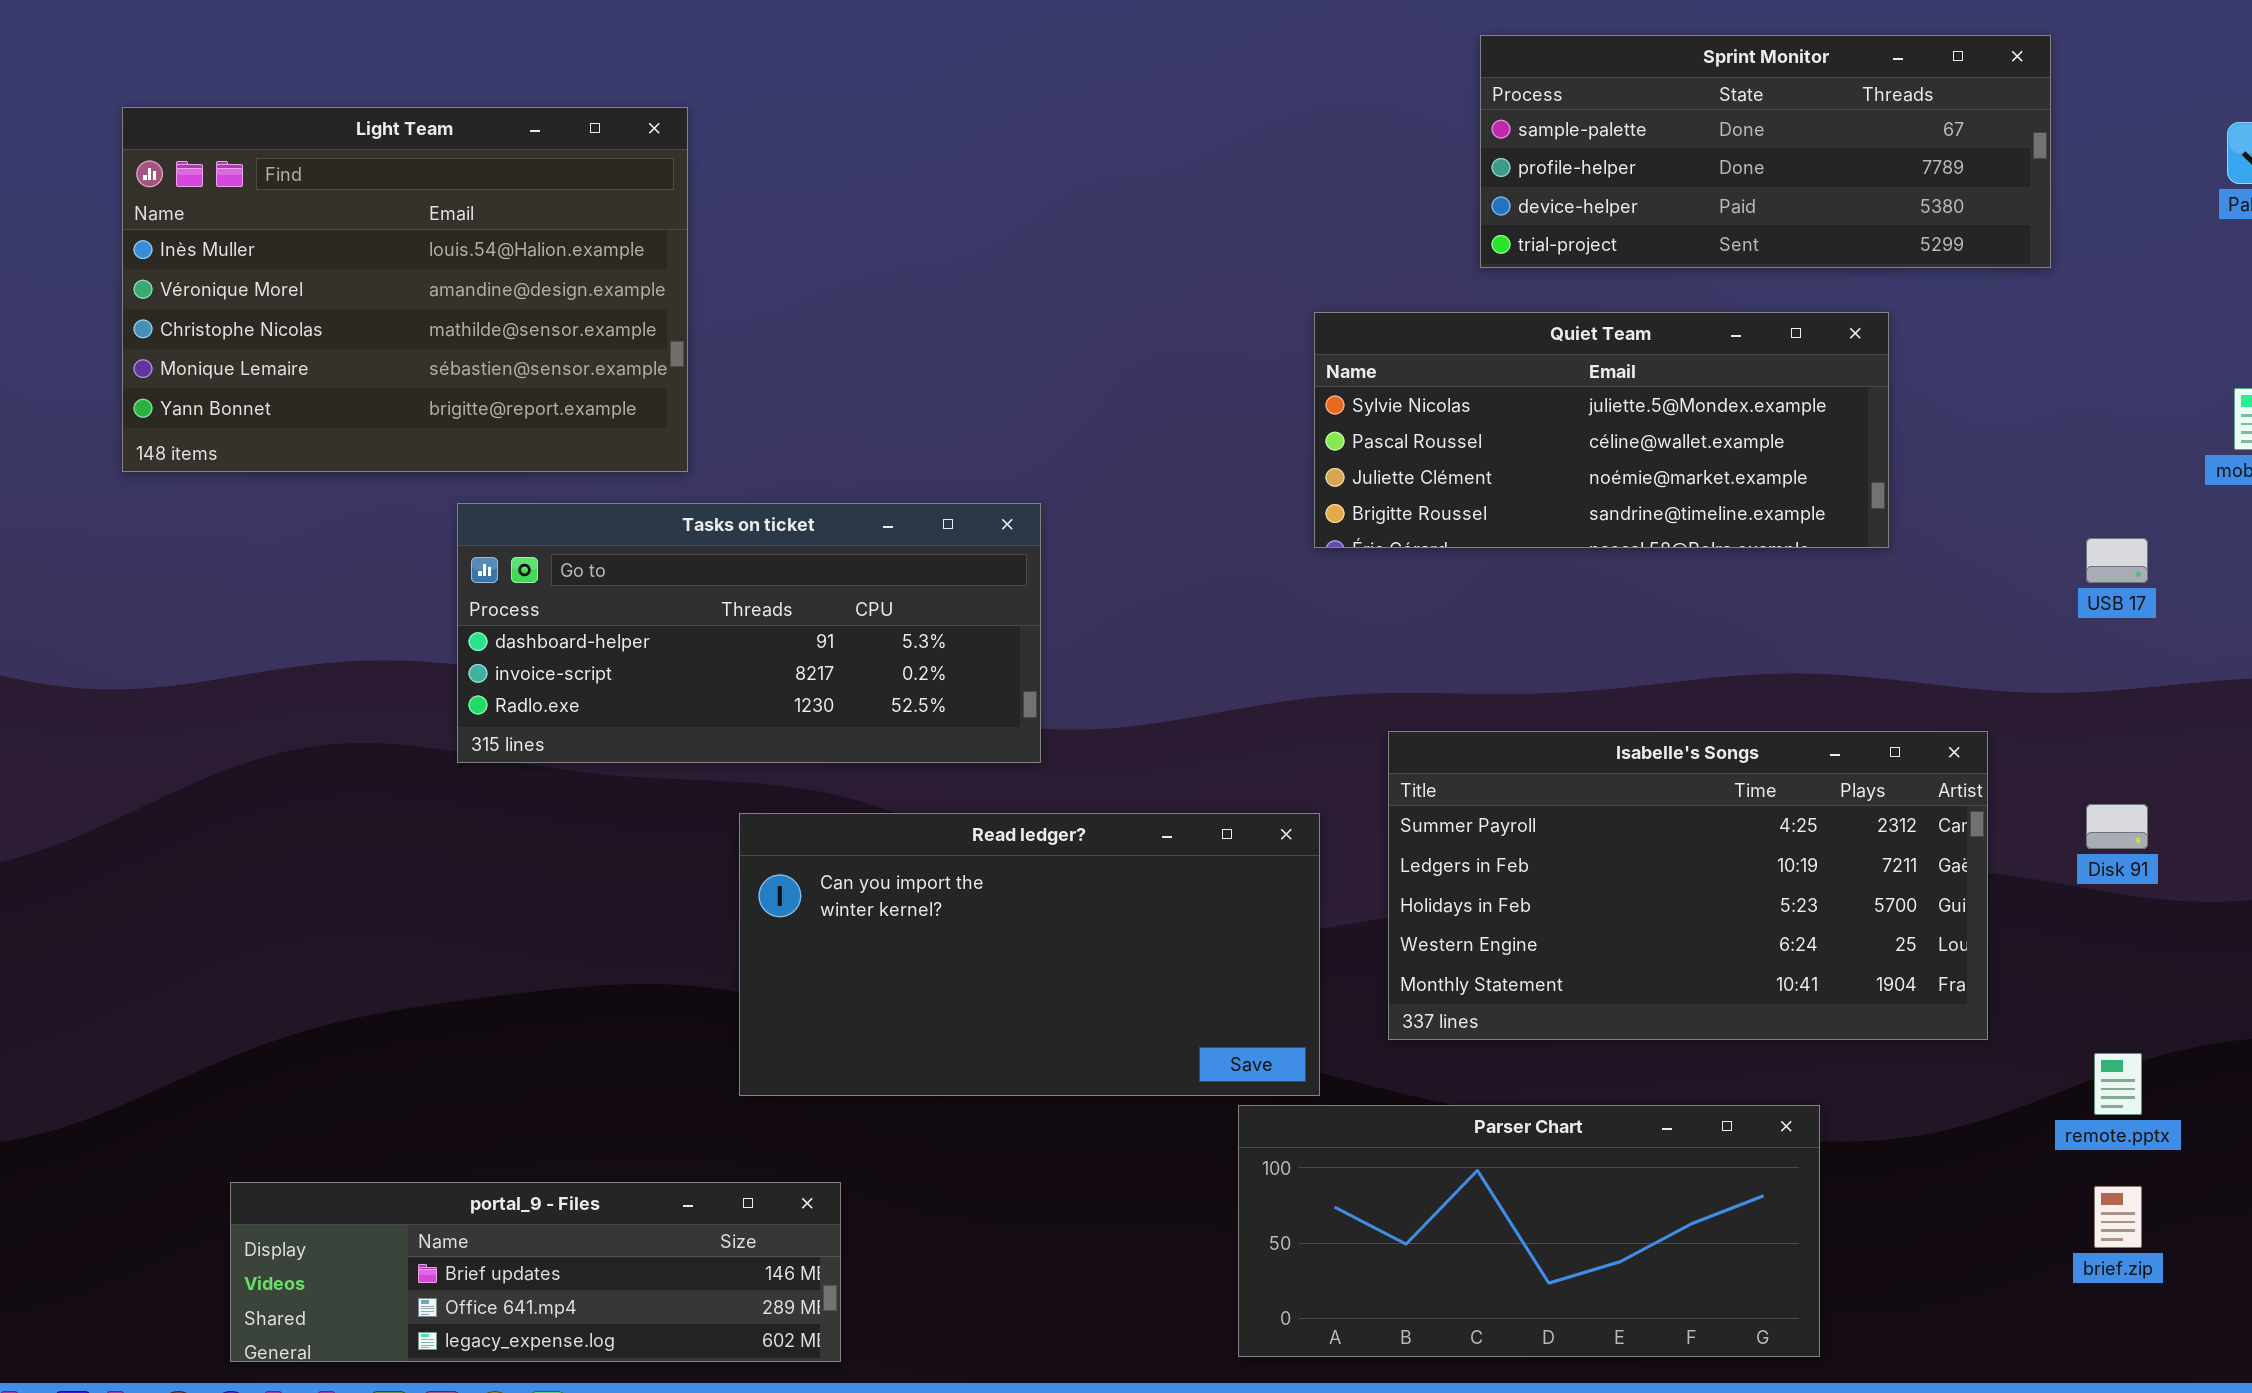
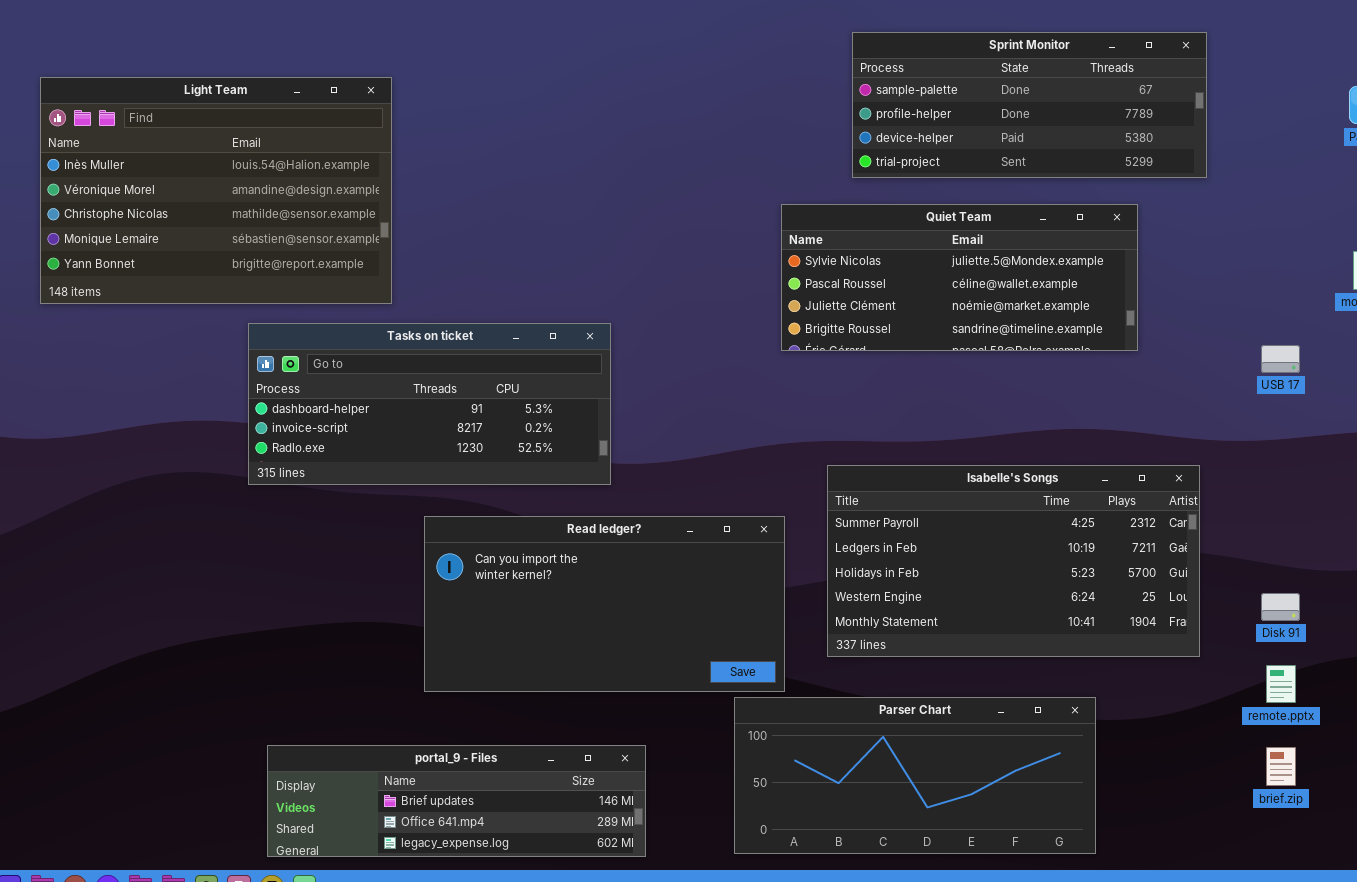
Sprint Monitor: [1480,35,2051,268] -> [852,32,1207,178], moved
Disk 91: [2086,804,2148,849] -> [1261,593,1300,621], moved
portal_9 - Files: [230,1182,841,1362] -> [267,745,646,857], moved

